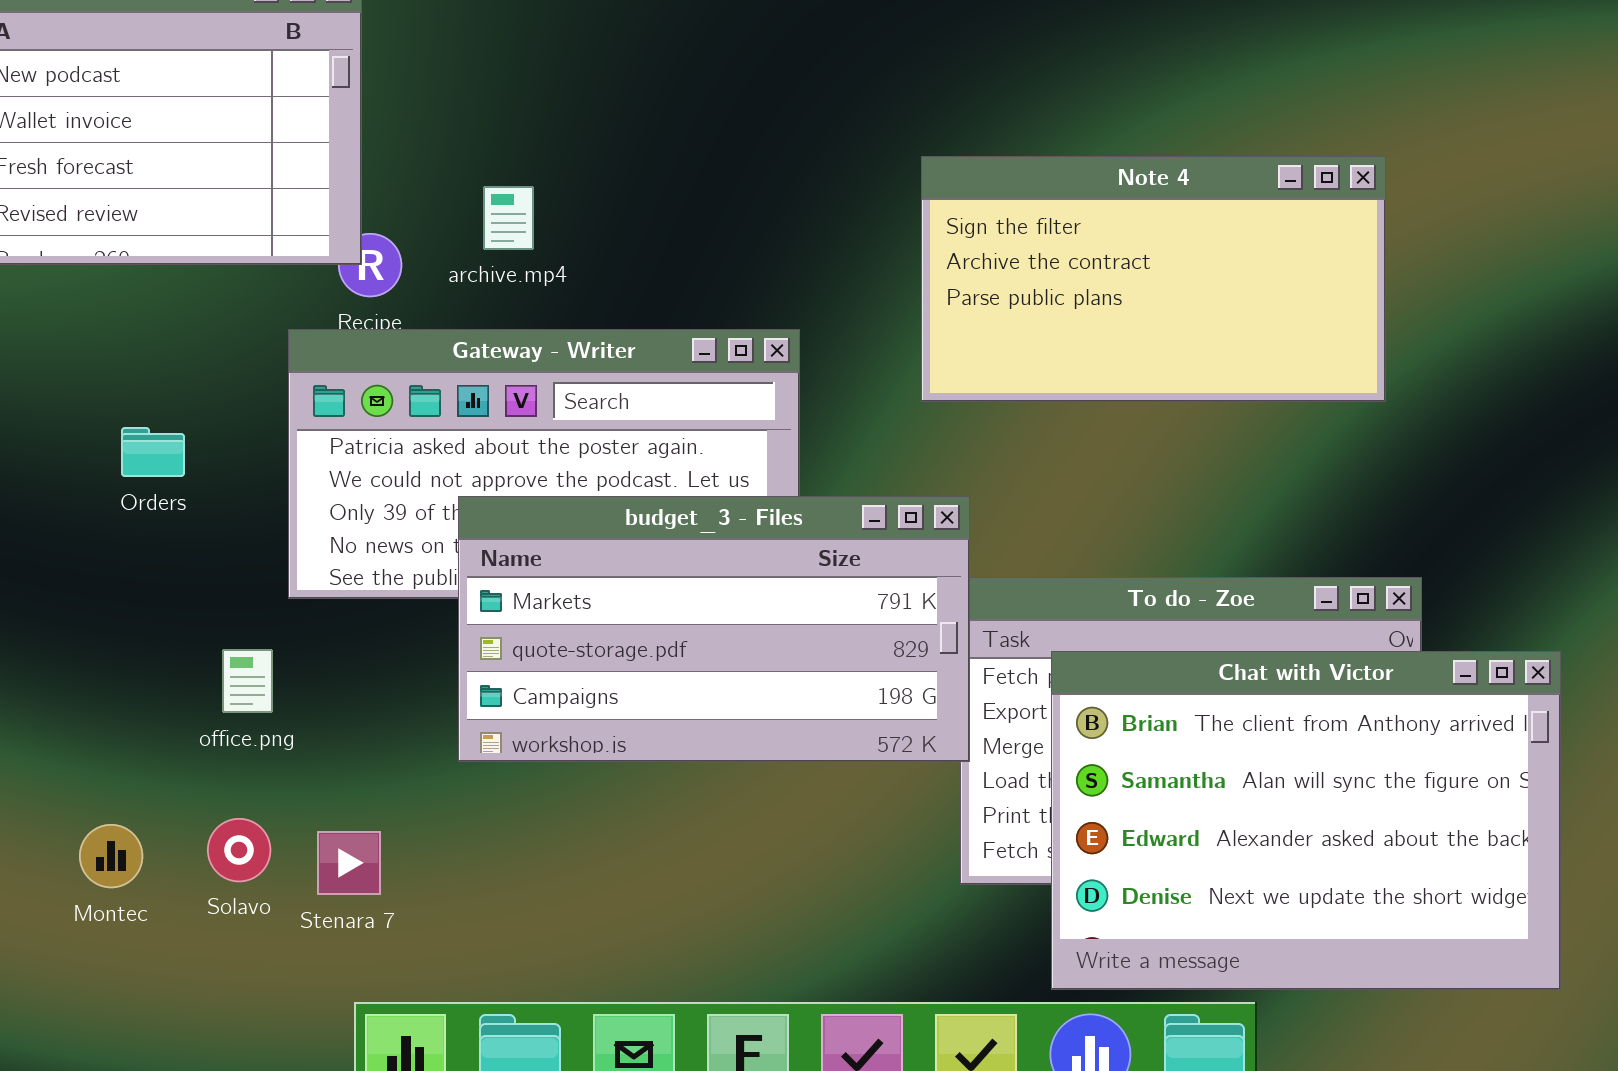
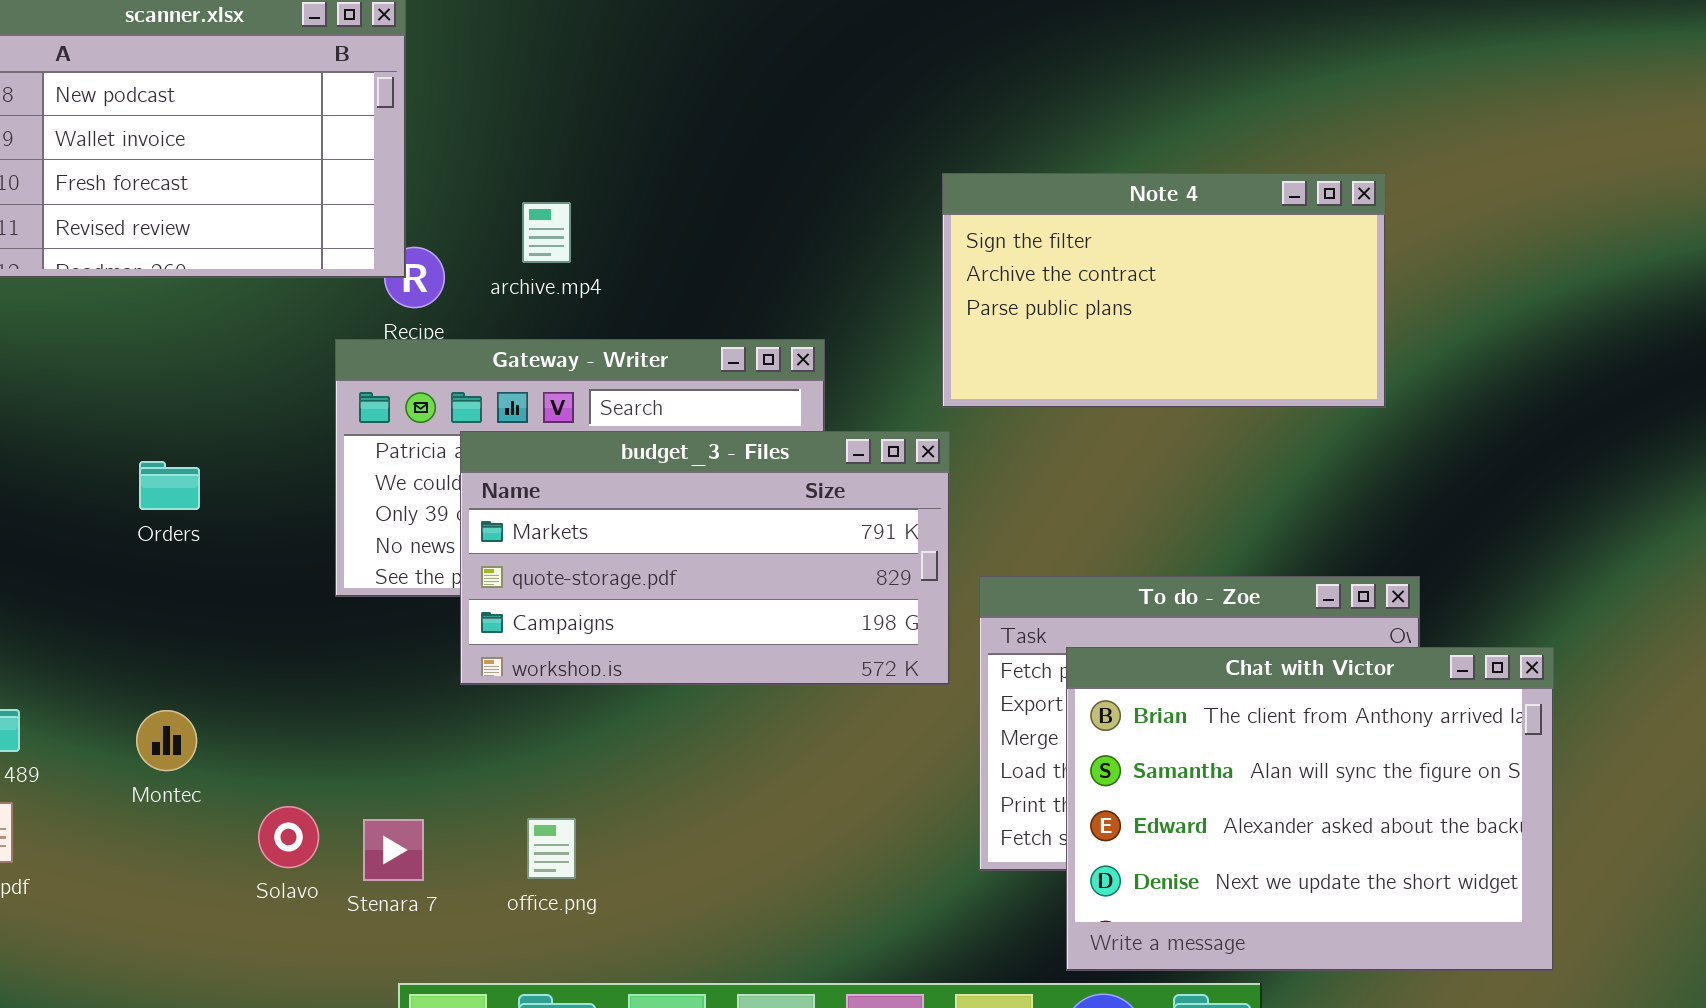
Orders: [121,427,185,477] -> [139,461,200,510], moved
budget_3 - Files: [458,496,970,762] -> [460,431,950,685], moved
office.png: [222,649,273,713] -> [527,818,576,879], moved
Montec: [79,824,143,888] -> [136,710,197,771], moved

